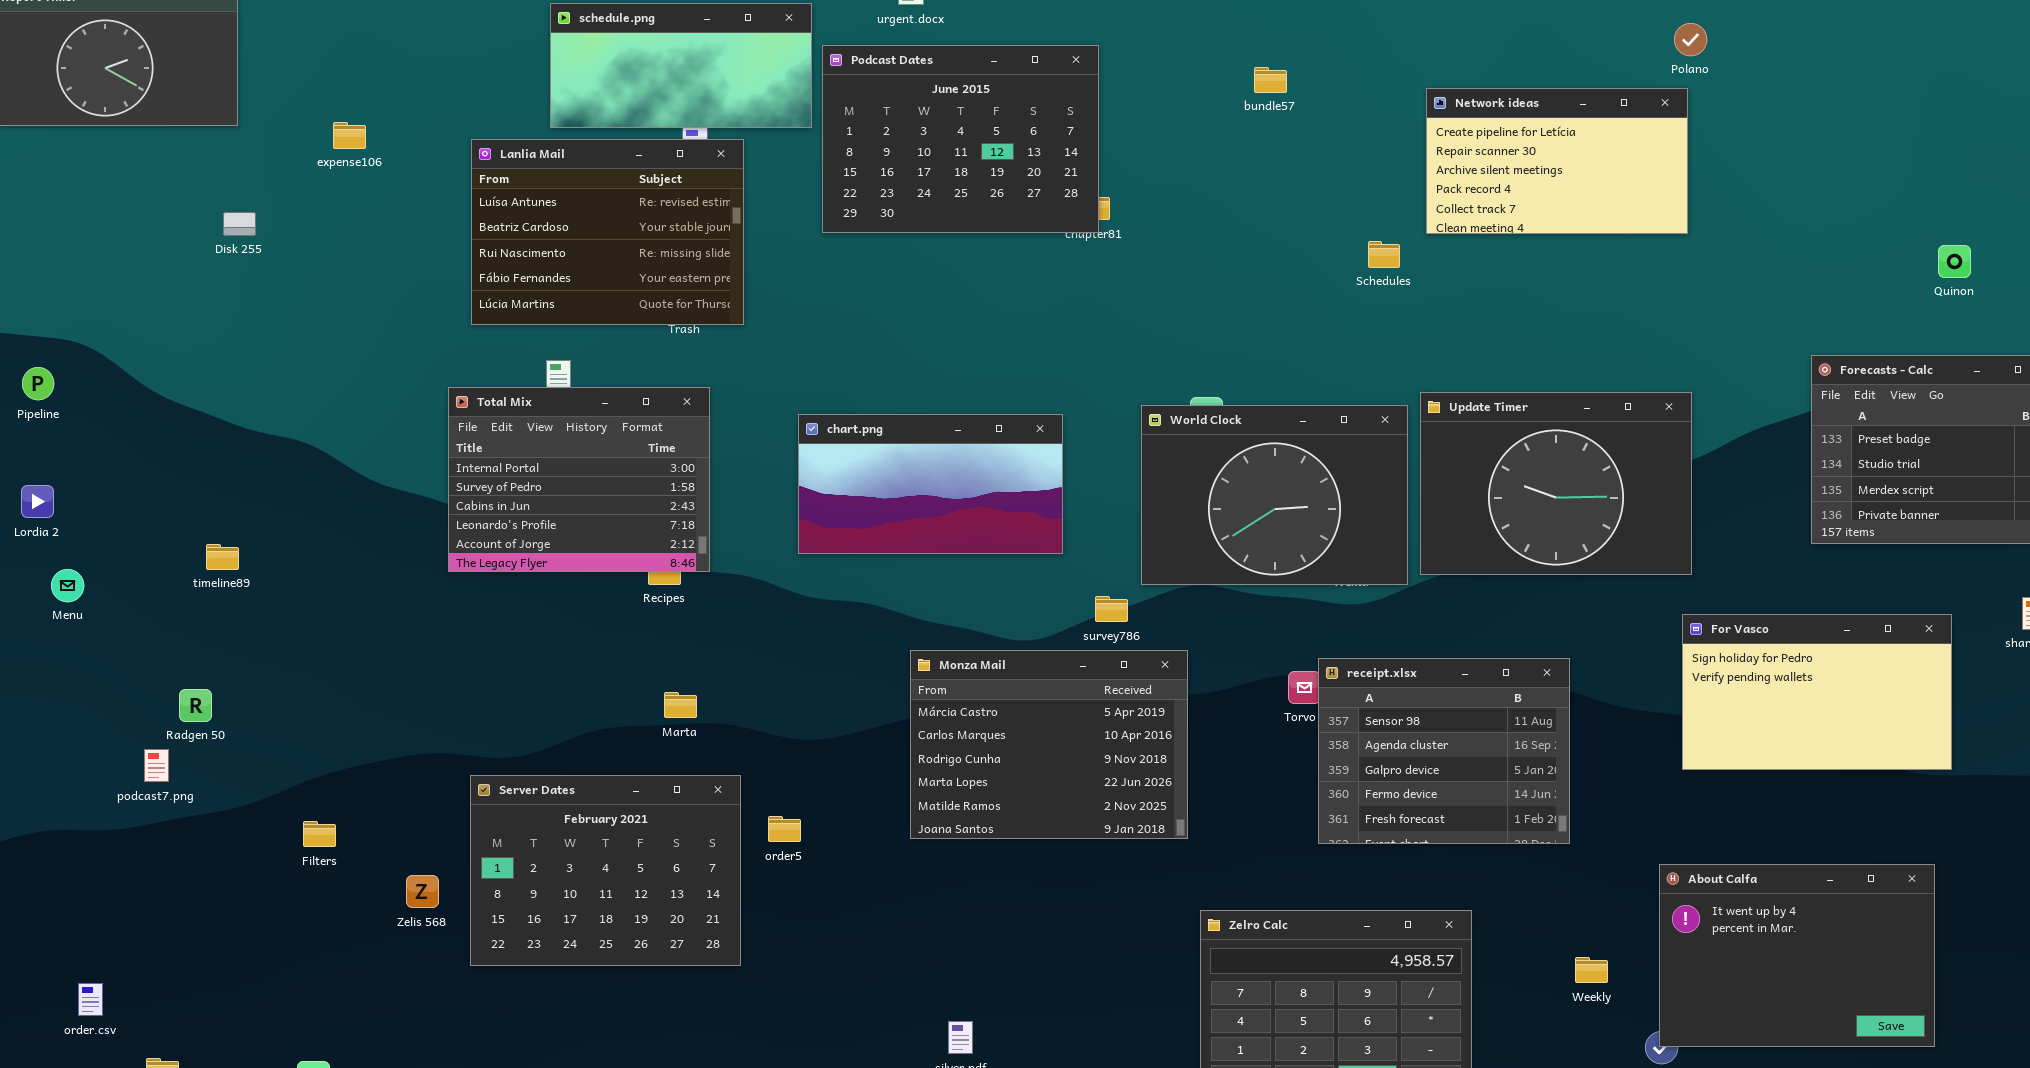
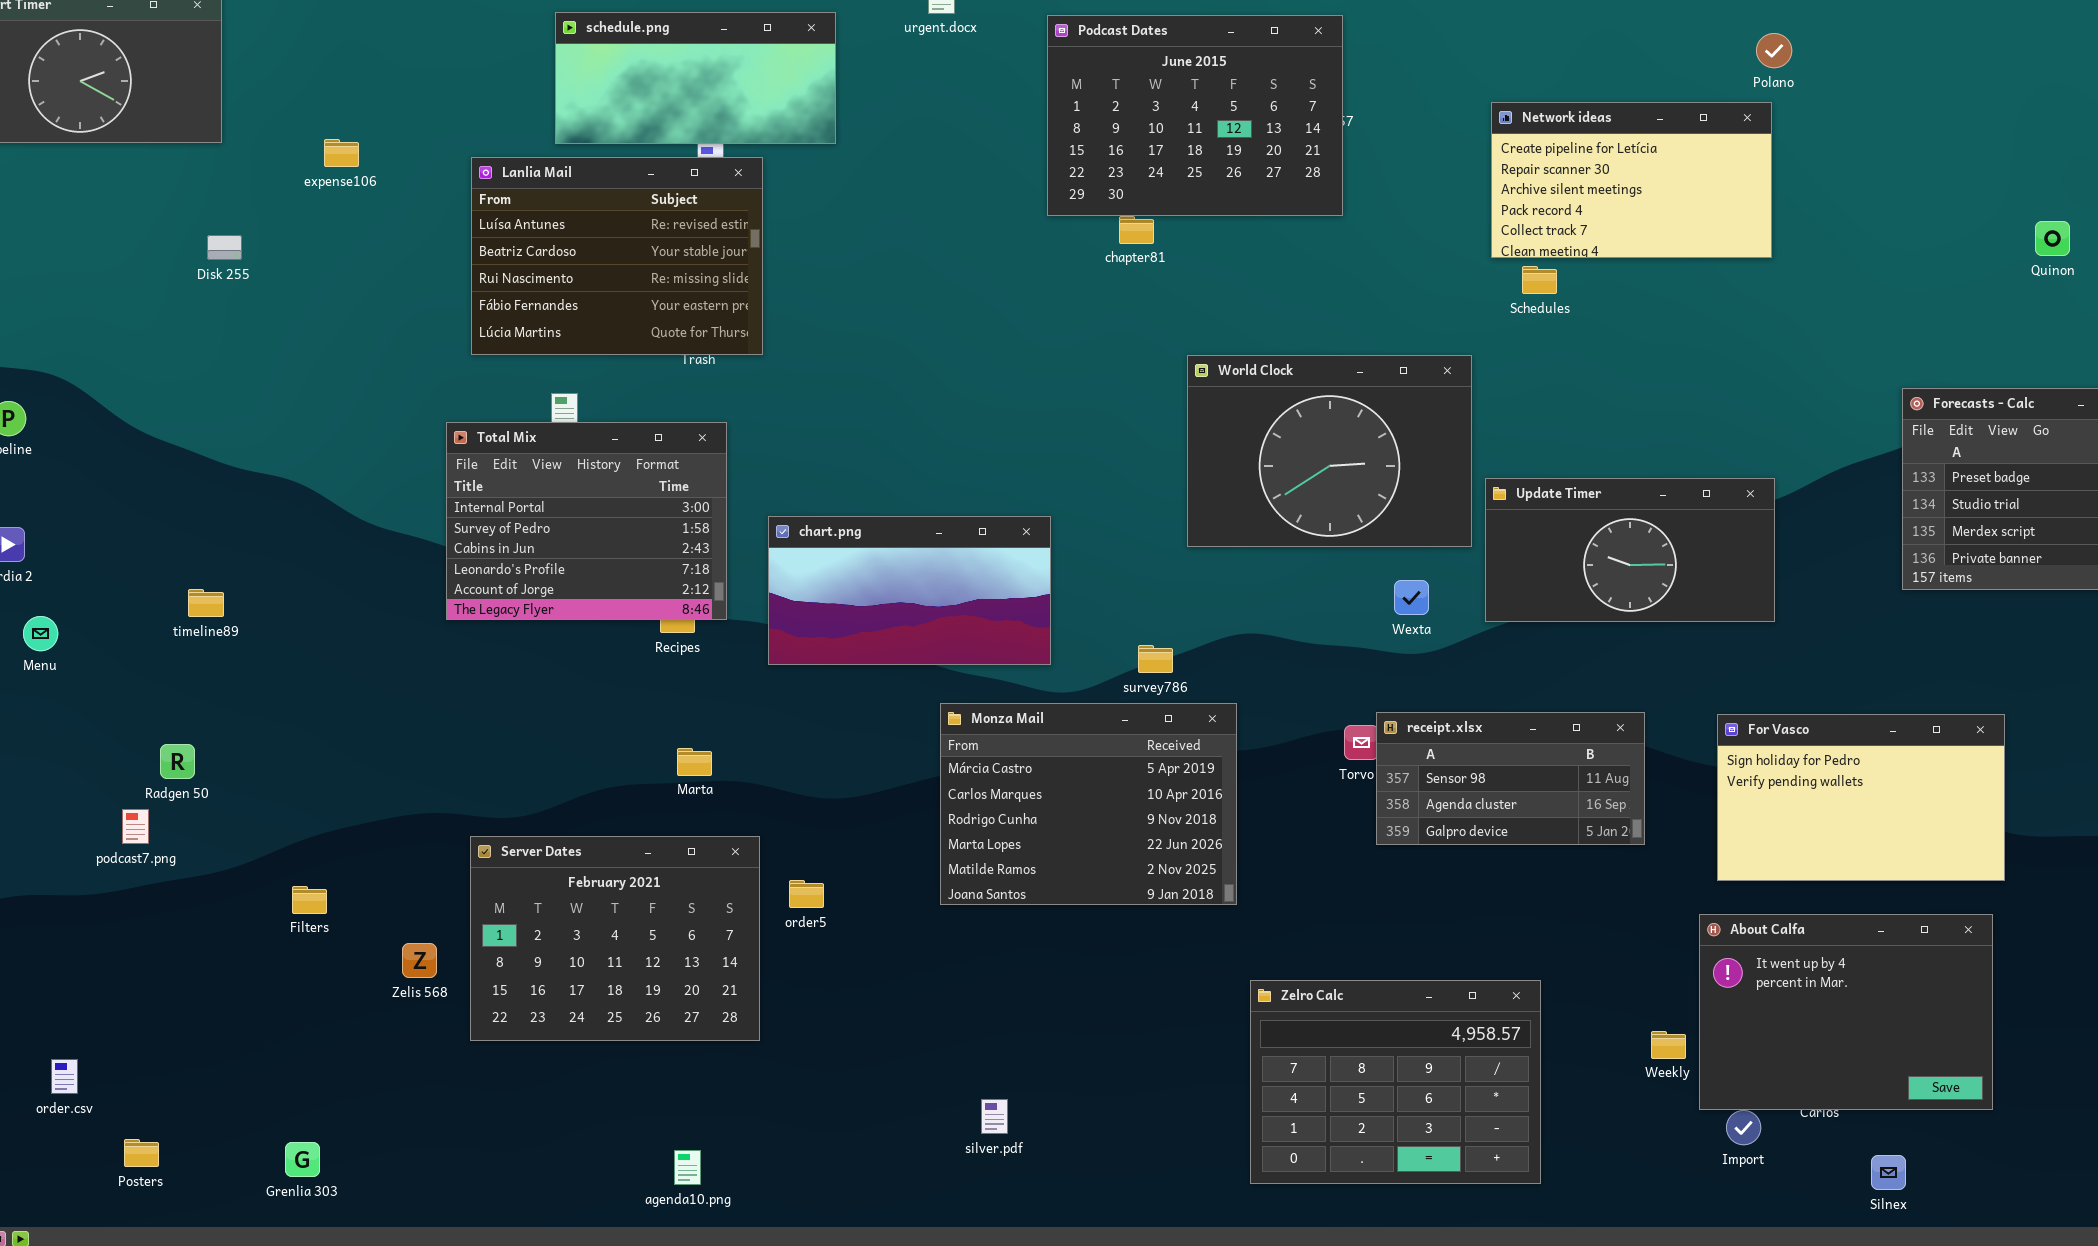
Podcast Dates: [822,45,1099,233] -> [1047,15,1343,216], moved
Schedules: [1368,241,1400,268] -> [1522,266,1557,294], moved
Quinon: [1938,245,1971,278] -> [2035,221,2070,256], moved
Update Timer: [1420,392,1692,575] -> [1485,478,1775,622], resized
World Clock: [1141,405,1408,585] -> [1187,355,1472,547], moved
chart.png: [798,414,1063,554] -> [768,516,1051,665], moved
For Vasco: [1682,614,1952,770] -> [1717,714,2005,881], moved
receipt.xlsx: [1318,658,1570,844] -> [1376,712,1645,845], resized
About Calfa: [1659,864,1935,1047] -> [1699,914,1993,1110], moved

